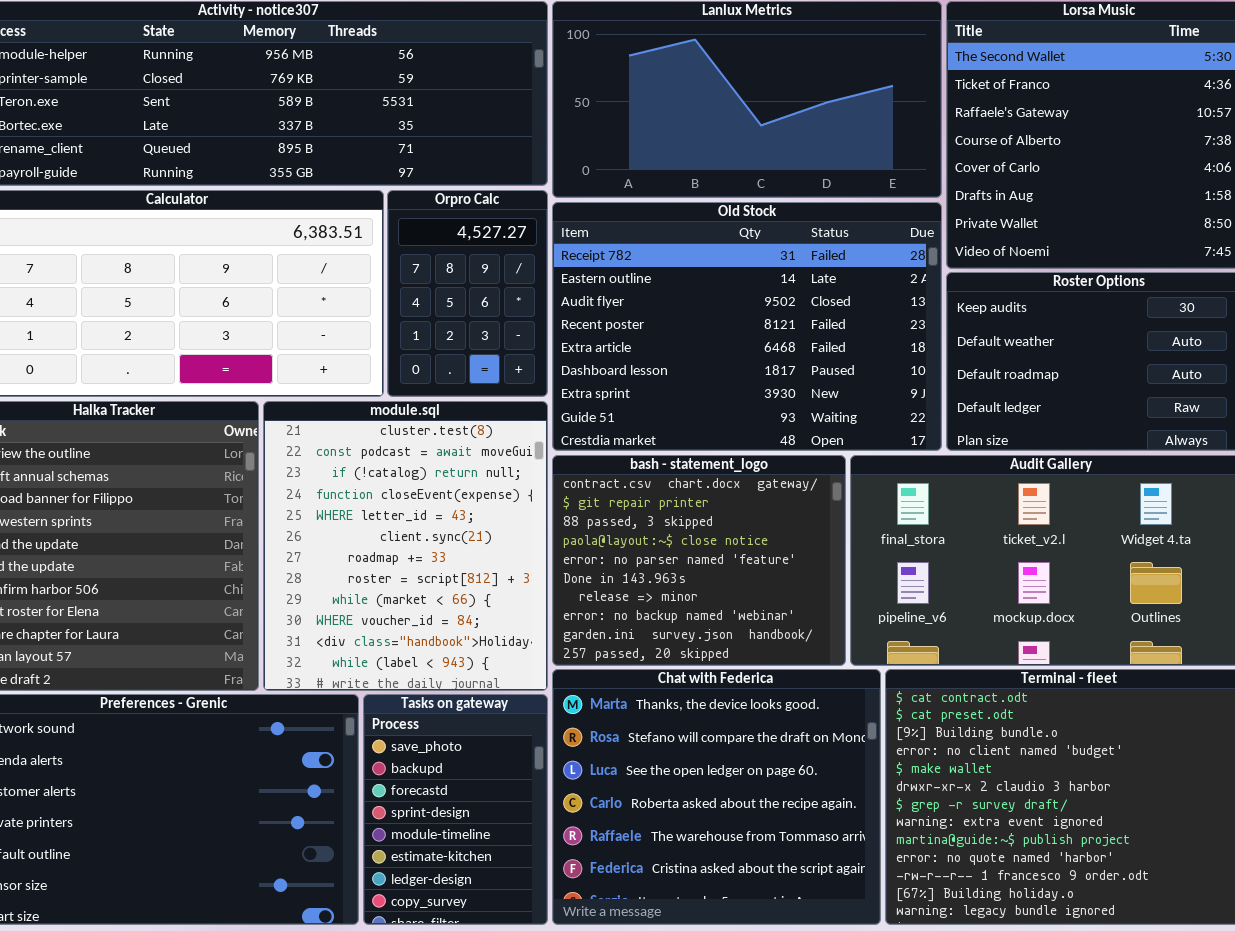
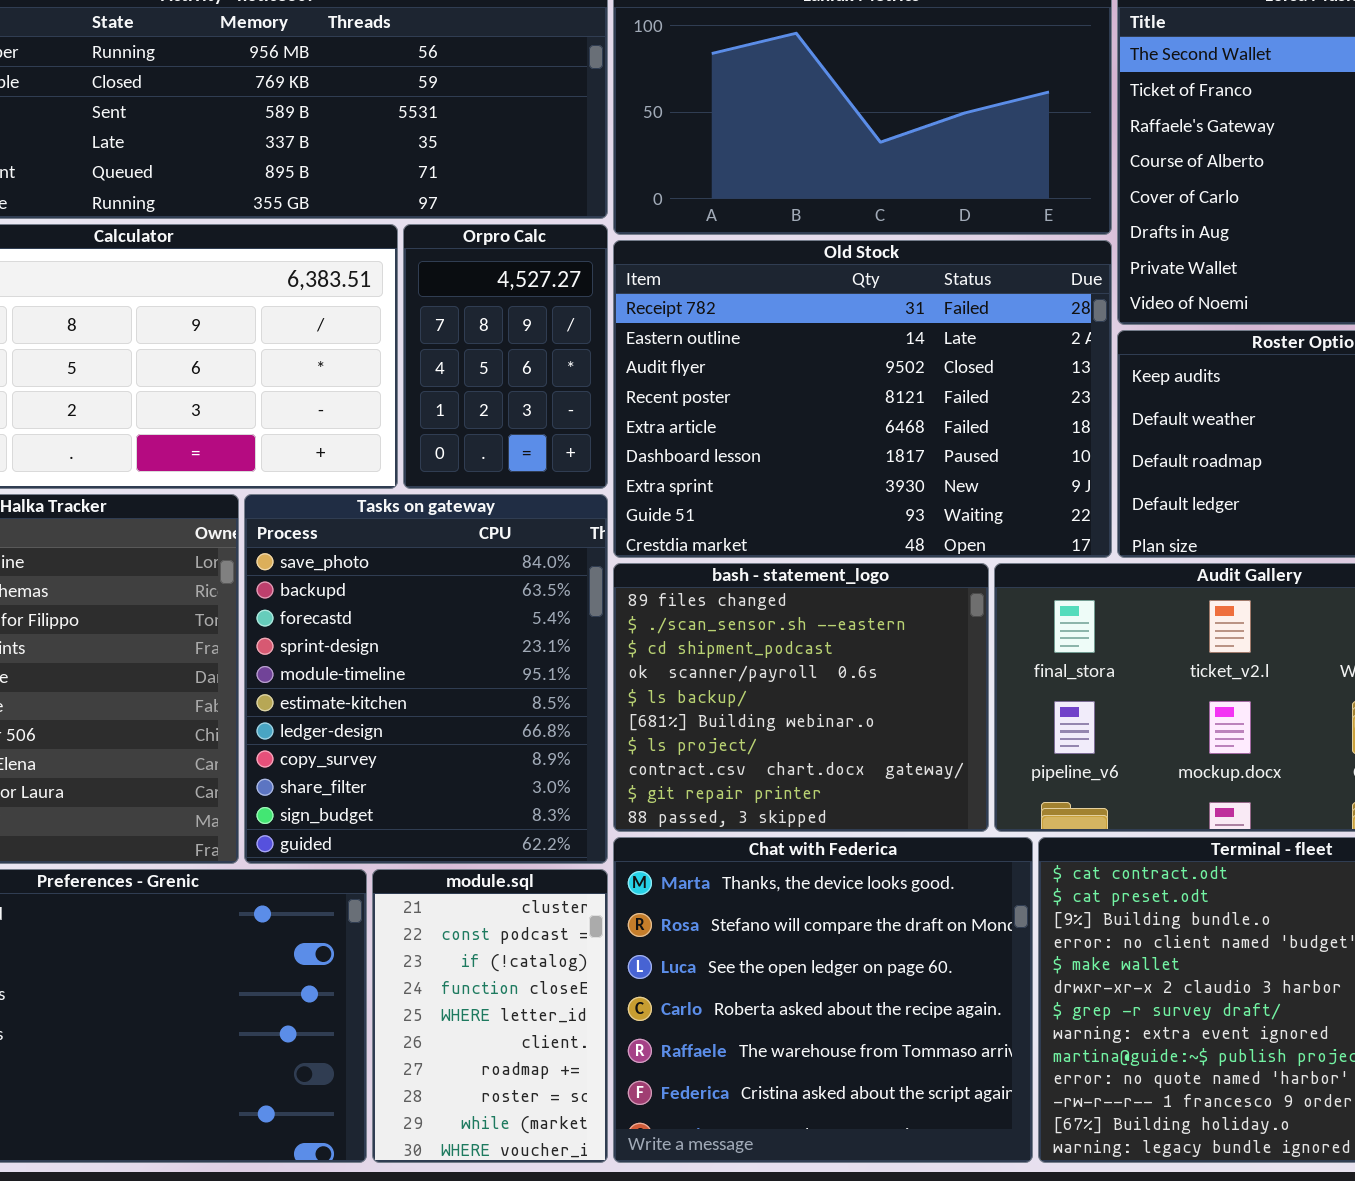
module.sql: [263,401,548,691] -> [372,869,608,1163], moved, resized
bash - statement_logo: [552,455,846,666] -> [613,563,989,832], scrolled up 7 rows
Tasks on gateway: [363,694,548,925] -> [244,494,608,864], moved, resized

